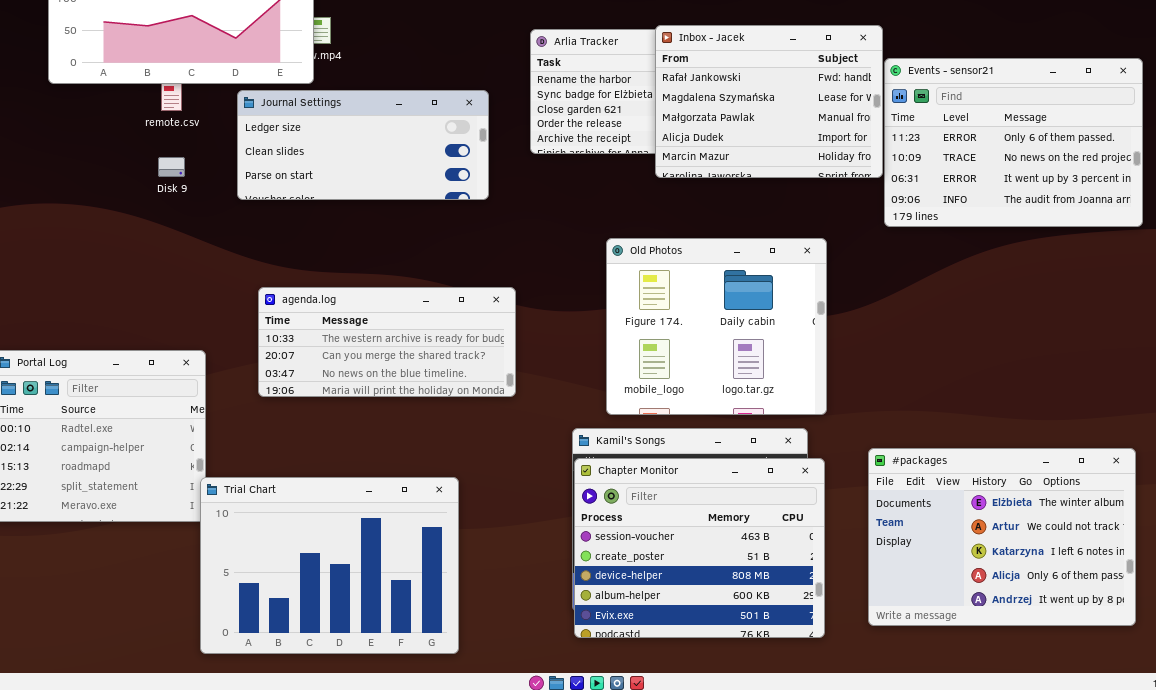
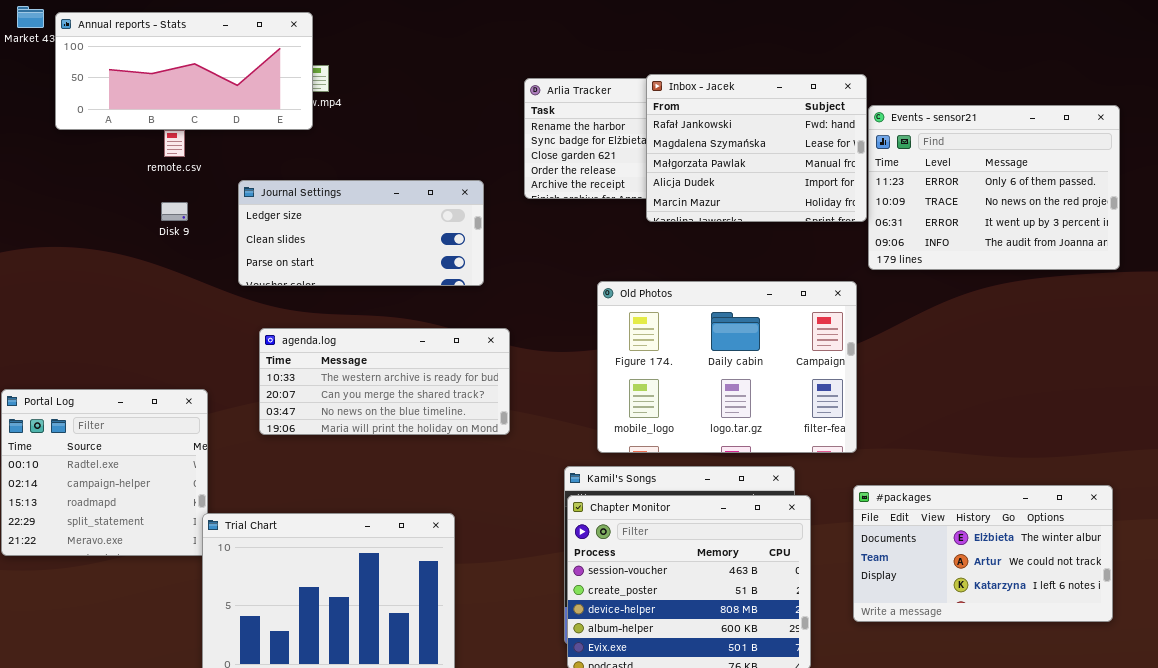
Journal Settings: [237,90,489,200] -> [238,180,484,286], moved
Old Photos: [606,238,827,415] -> [597,281,857,453], resized
#packages: [868,448,1136,626] -> [853,485,1113,622], resized

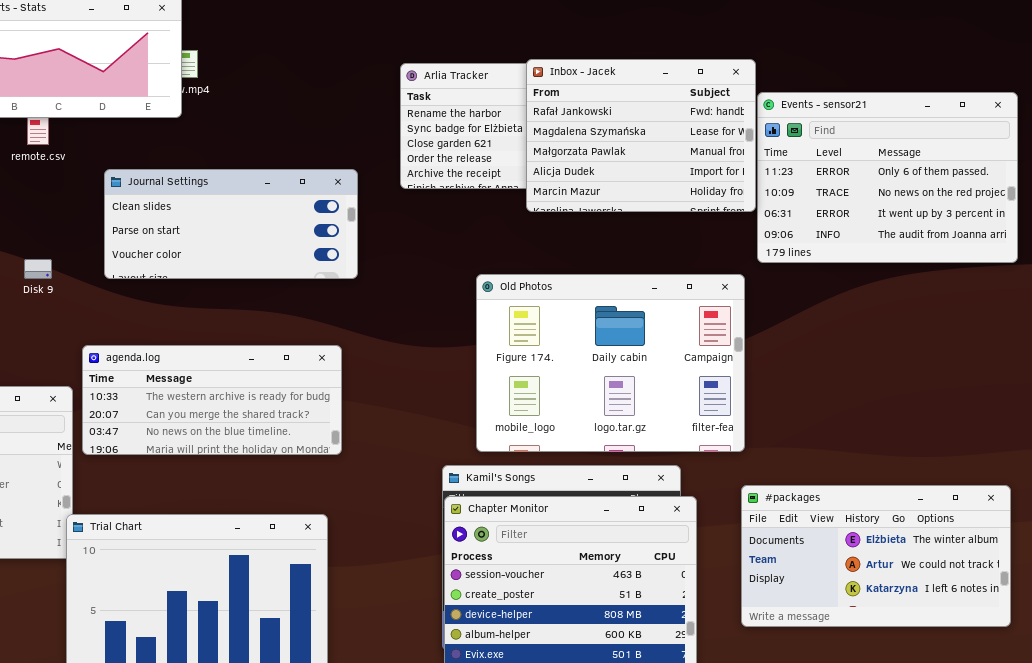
Journal Settings: [238,180,484,286] -> [104,169,358,279], scrolled down 1 row
Disk 9: [161,202,188,221] -> [24,259,52,279], moved
agenda.log: [259,328,510,435] -> [82,345,342,455], moved

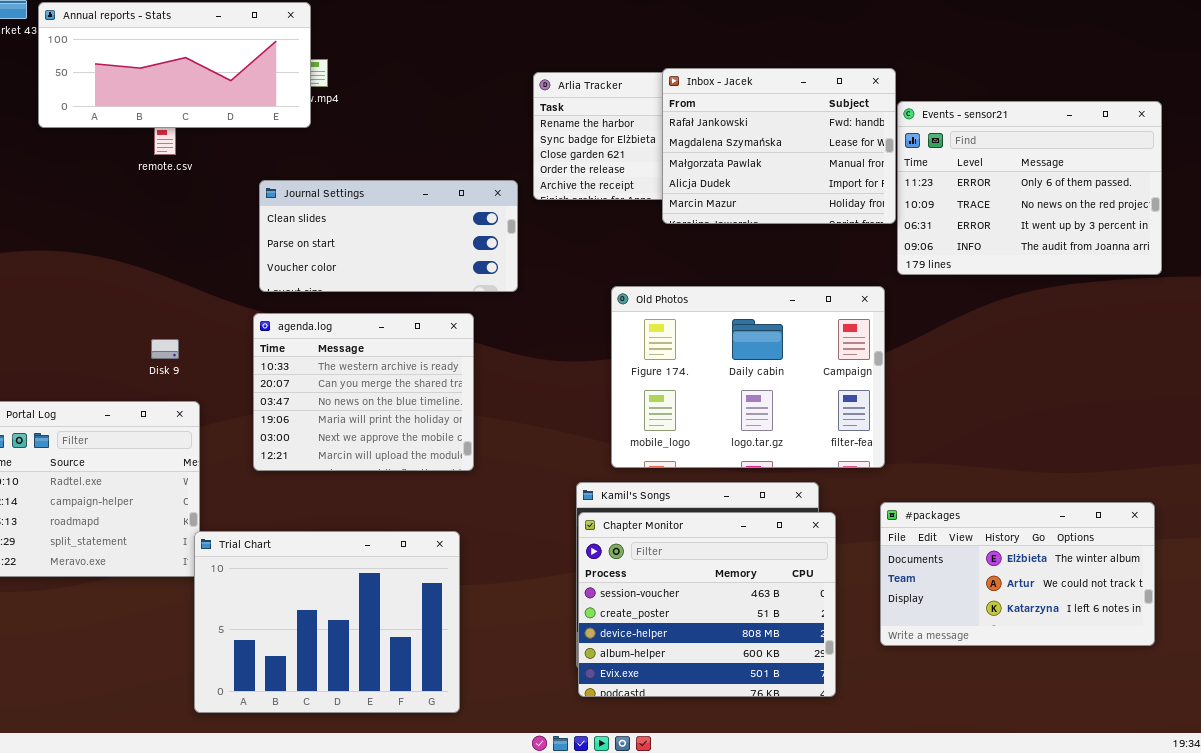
Journal Settings: [104,169,358,279] -> [259,180,518,292], moved
Disk 9: [24,259,52,279] -> [151,339,179,359], moved
agenda.log: [82,345,342,455] -> [253,313,474,471], resized

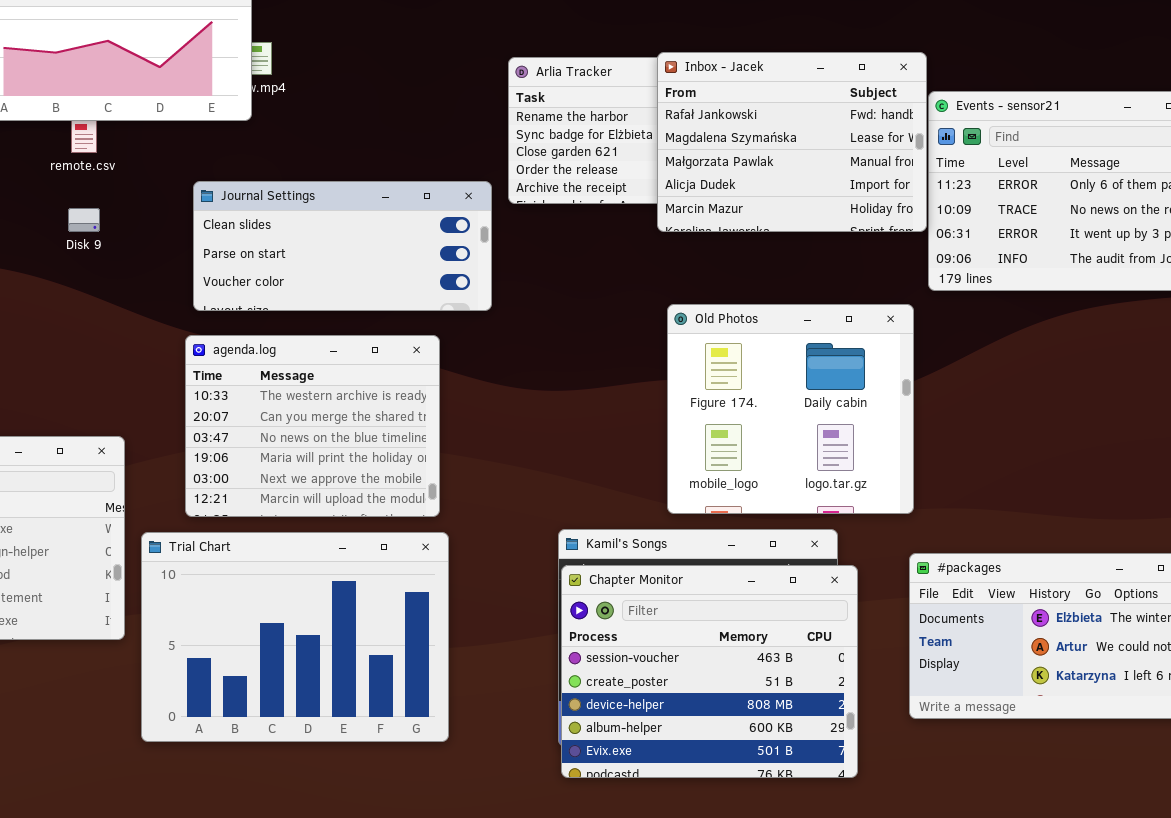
Old Photos: [611,286,885,468] -> [667,304,914,514], resized
Disk 9: [151,339,179,359] -> [68,208,100,232], moved
Trial Chart: [194,531,460,713] -> [141,532,449,742], moved

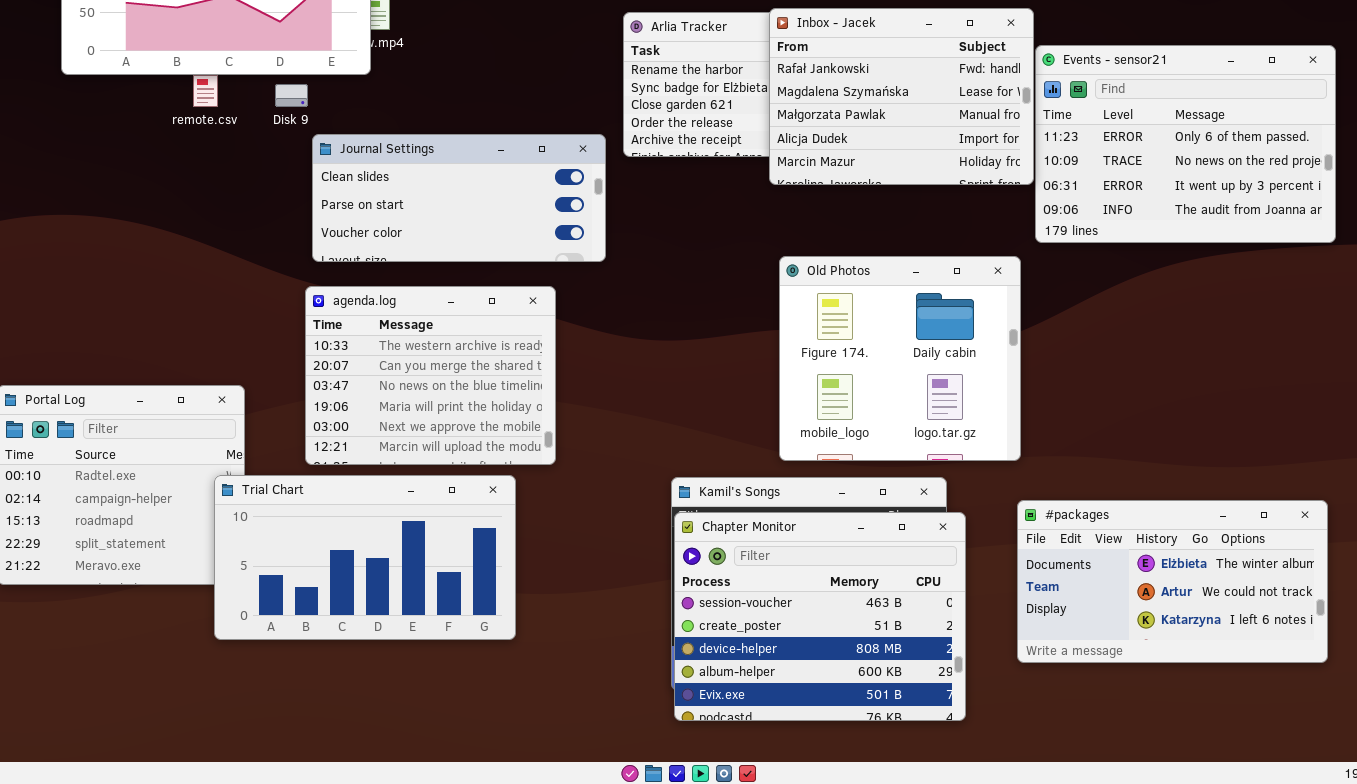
Disk 9: [68,208,100,232] -> [275,84,308,107], moved
Trial Chart: [141,532,449,742] -> [214,475,516,640], moved, resized

